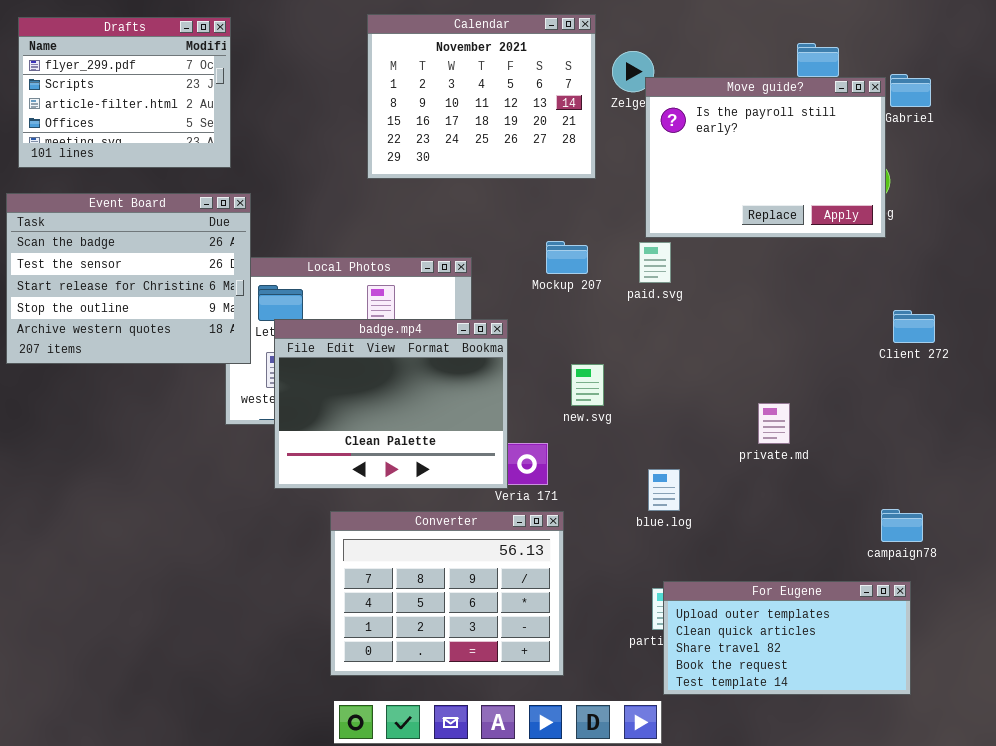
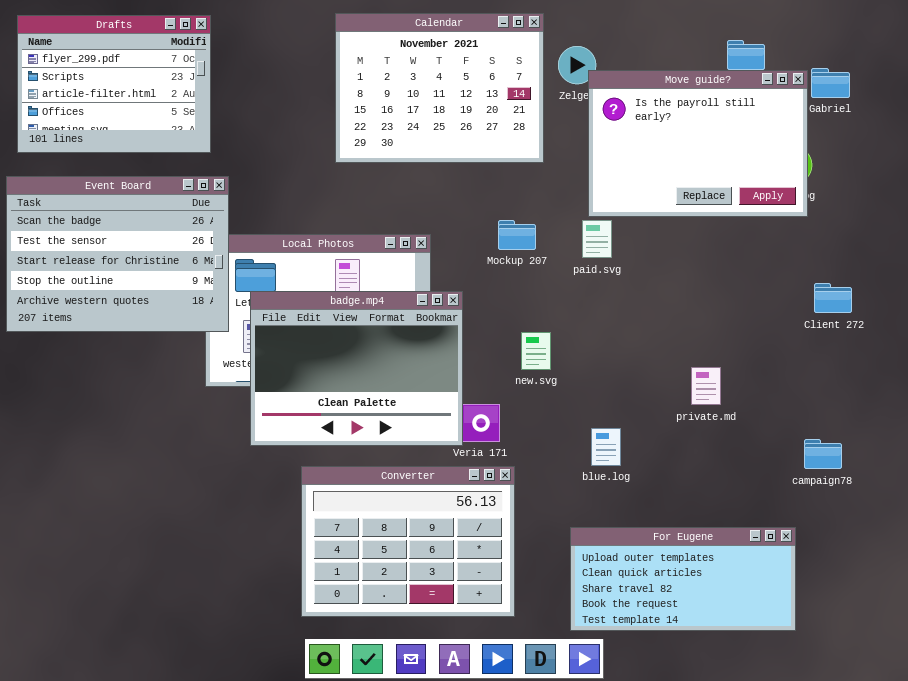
campaign78: [881,509,923,542] -> [804,439,842,469], moved
For Eugene: [663,581,911,695] -> [570,527,796,631], moved

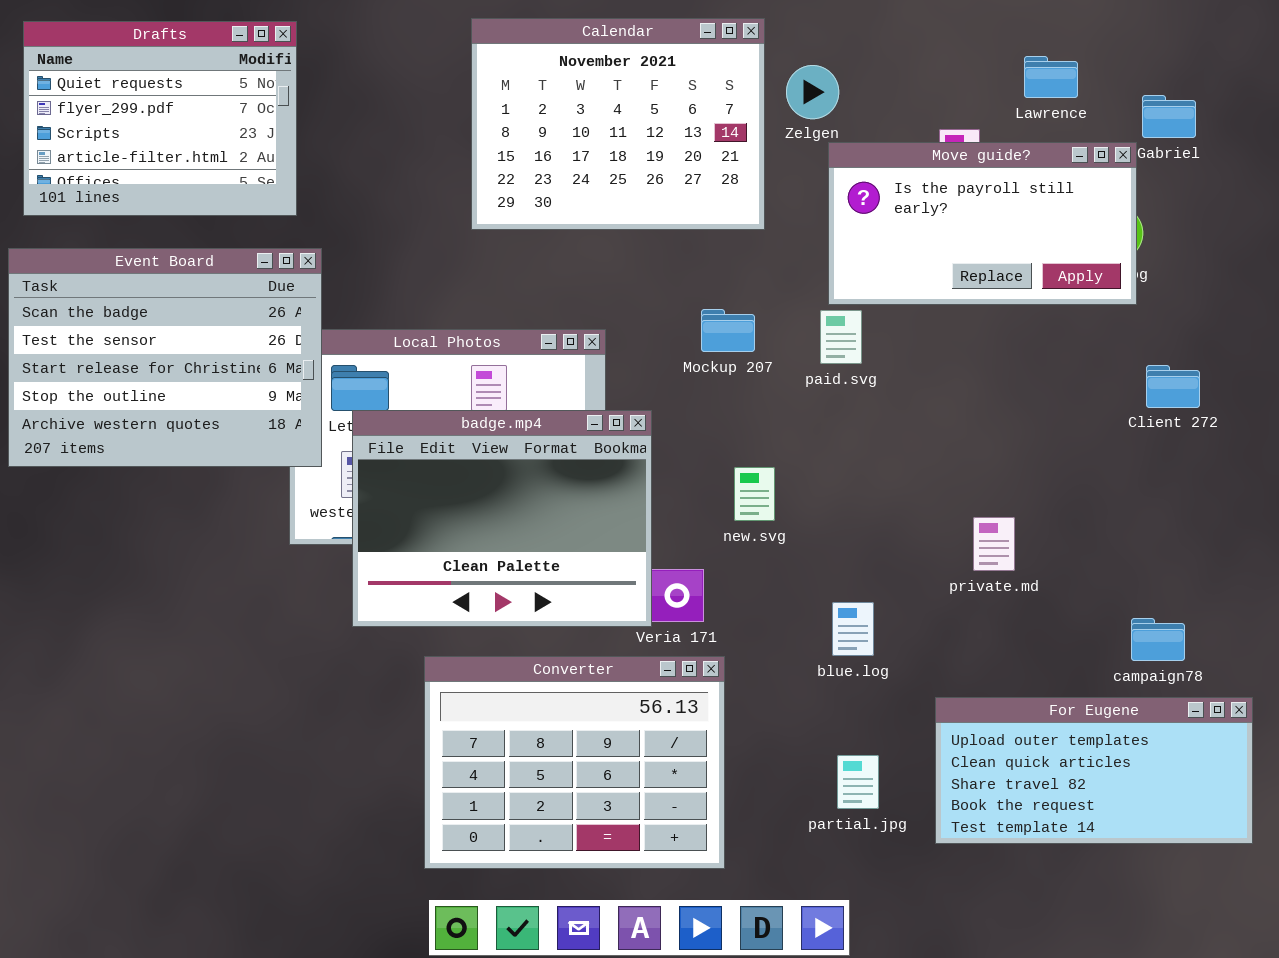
Drafts: [17,15,211,153] -> [23,21,297,216], scrolled up 1 row
Move guide?: [588,70,808,217] -> [828,142,1137,305], resized
Client 272: [814,283,852,313] -> [1146,365,1200,408], moved
For Eugene: [570,527,796,631] -> [935,697,1253,844], moved

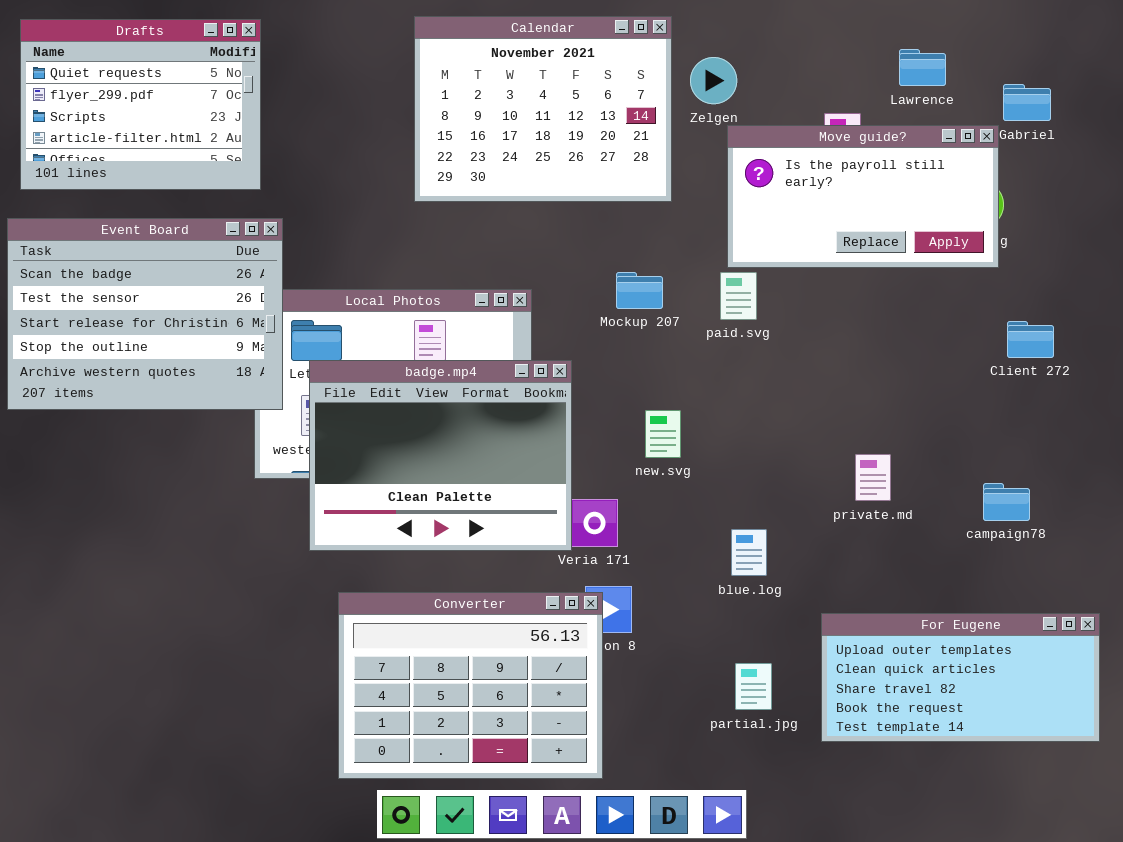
campaign78: [1131,618,1185,661] -> [983,483,1030,521], moved
Converter: [424,656,725,869] -> [338,592,603,779], moved

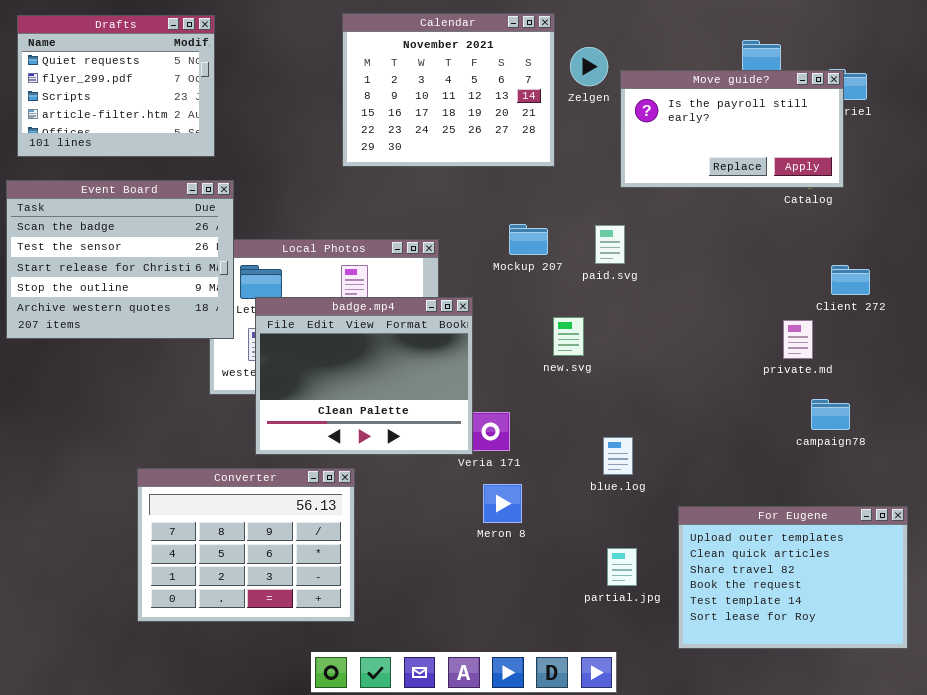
Move guide?: [727,125,999,268] -> [620,70,844,188], moved
new.svg: [645,410,681,458] -> [553,317,584,356], moved
private.md: [855,454,891,501] -> [783,320,813,359], moved
Converter: [338,592,603,779] -> [137,468,355,622], moved
For Eugene: [821,613,1100,742] -> [678,506,908,649], resized

